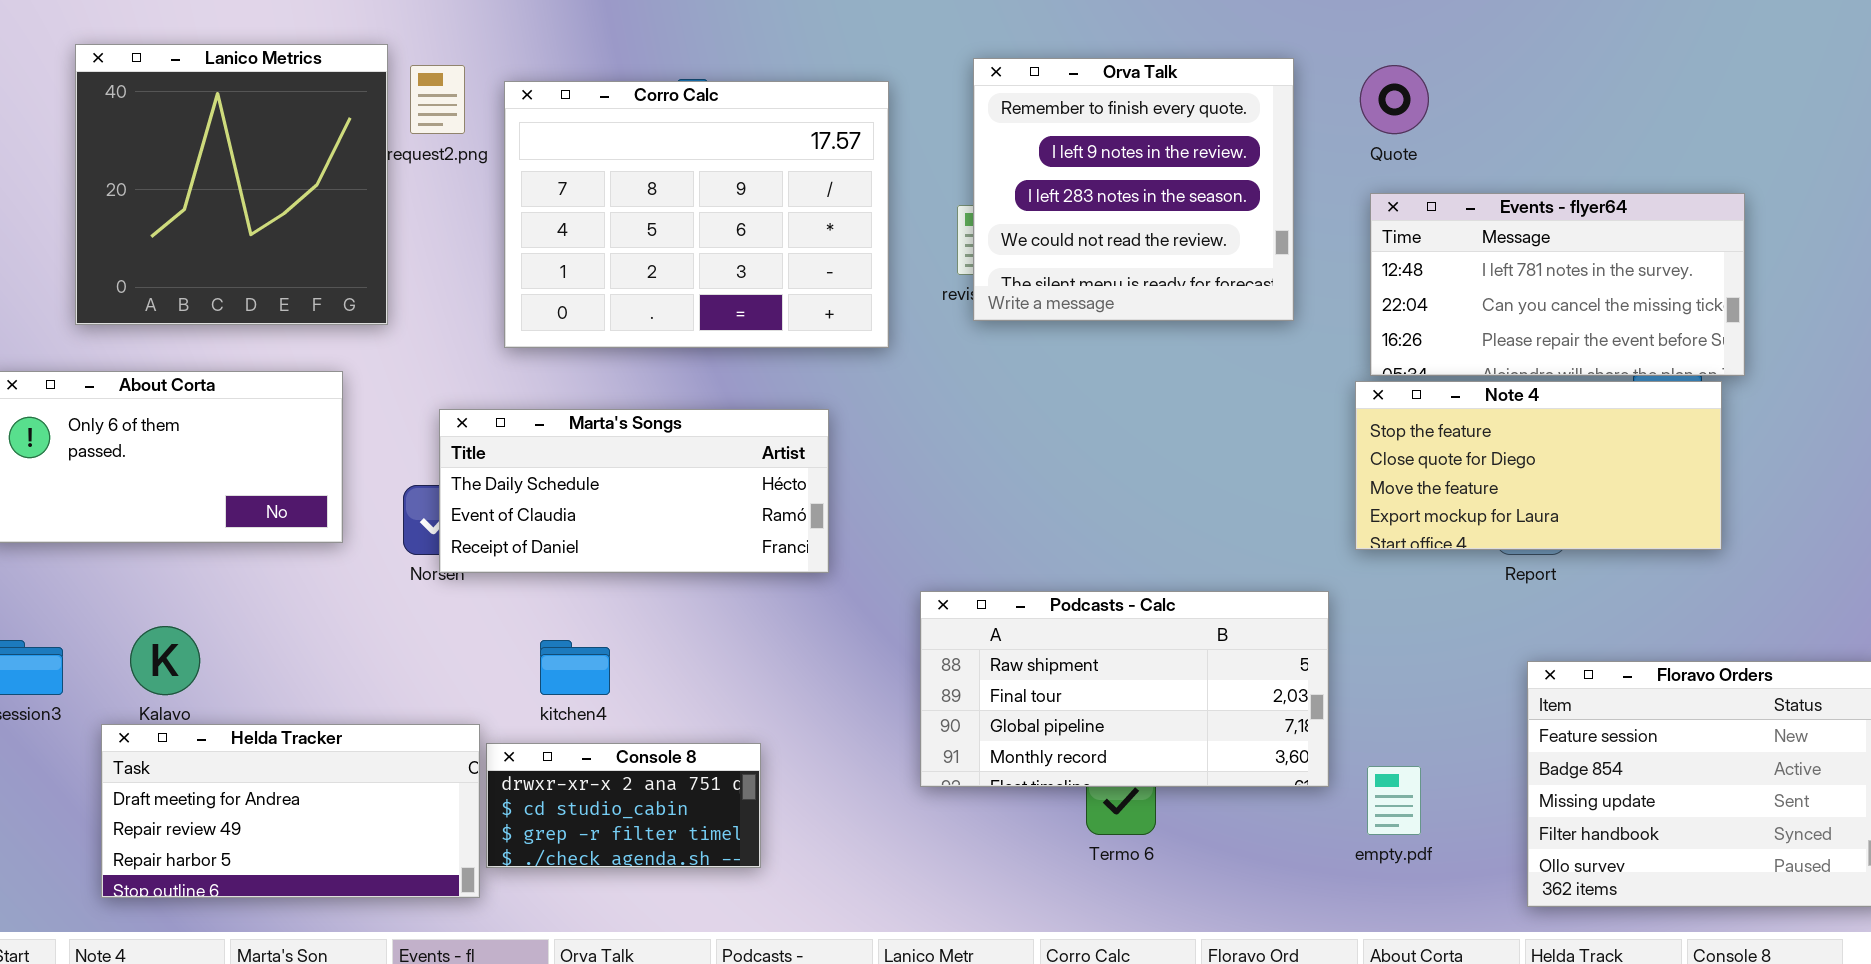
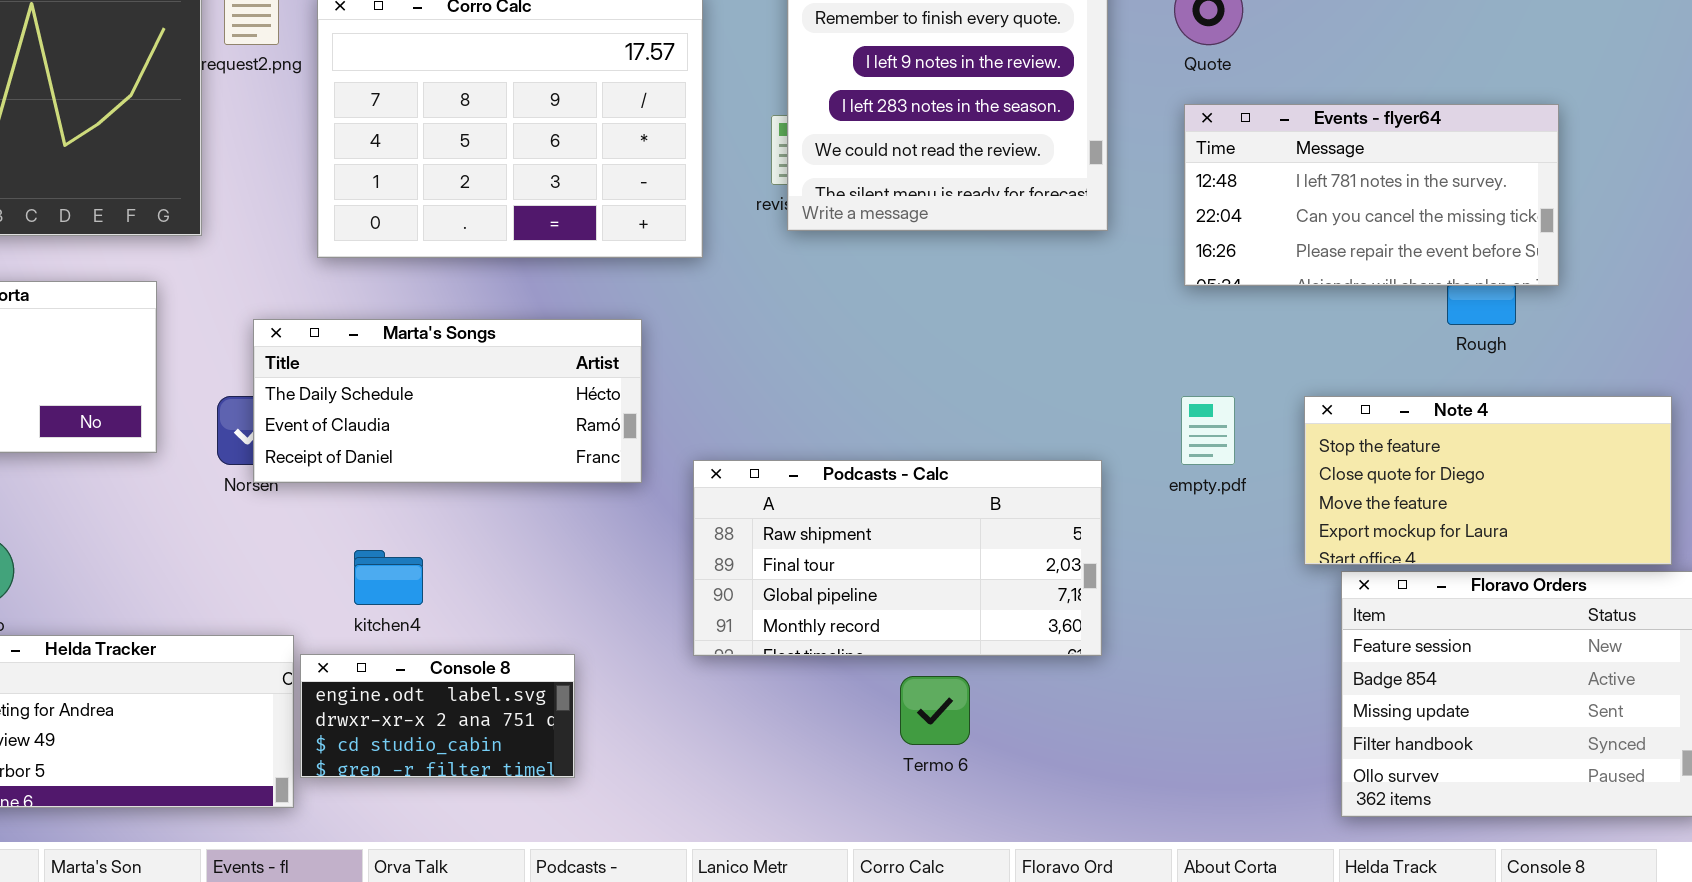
Note 4: [1355,381,1722,550] -> [1304,396,1672,565], moved
Podcasts - Calc: [920,591,1329,787] -> [693,460,1102,656], moved
Console 8: [486,743,761,868] -> [300,654,575,778], scrolled up 1 row
empty.pdf: [1367,766,1421,835] -> [1181,396,1235,465], moved

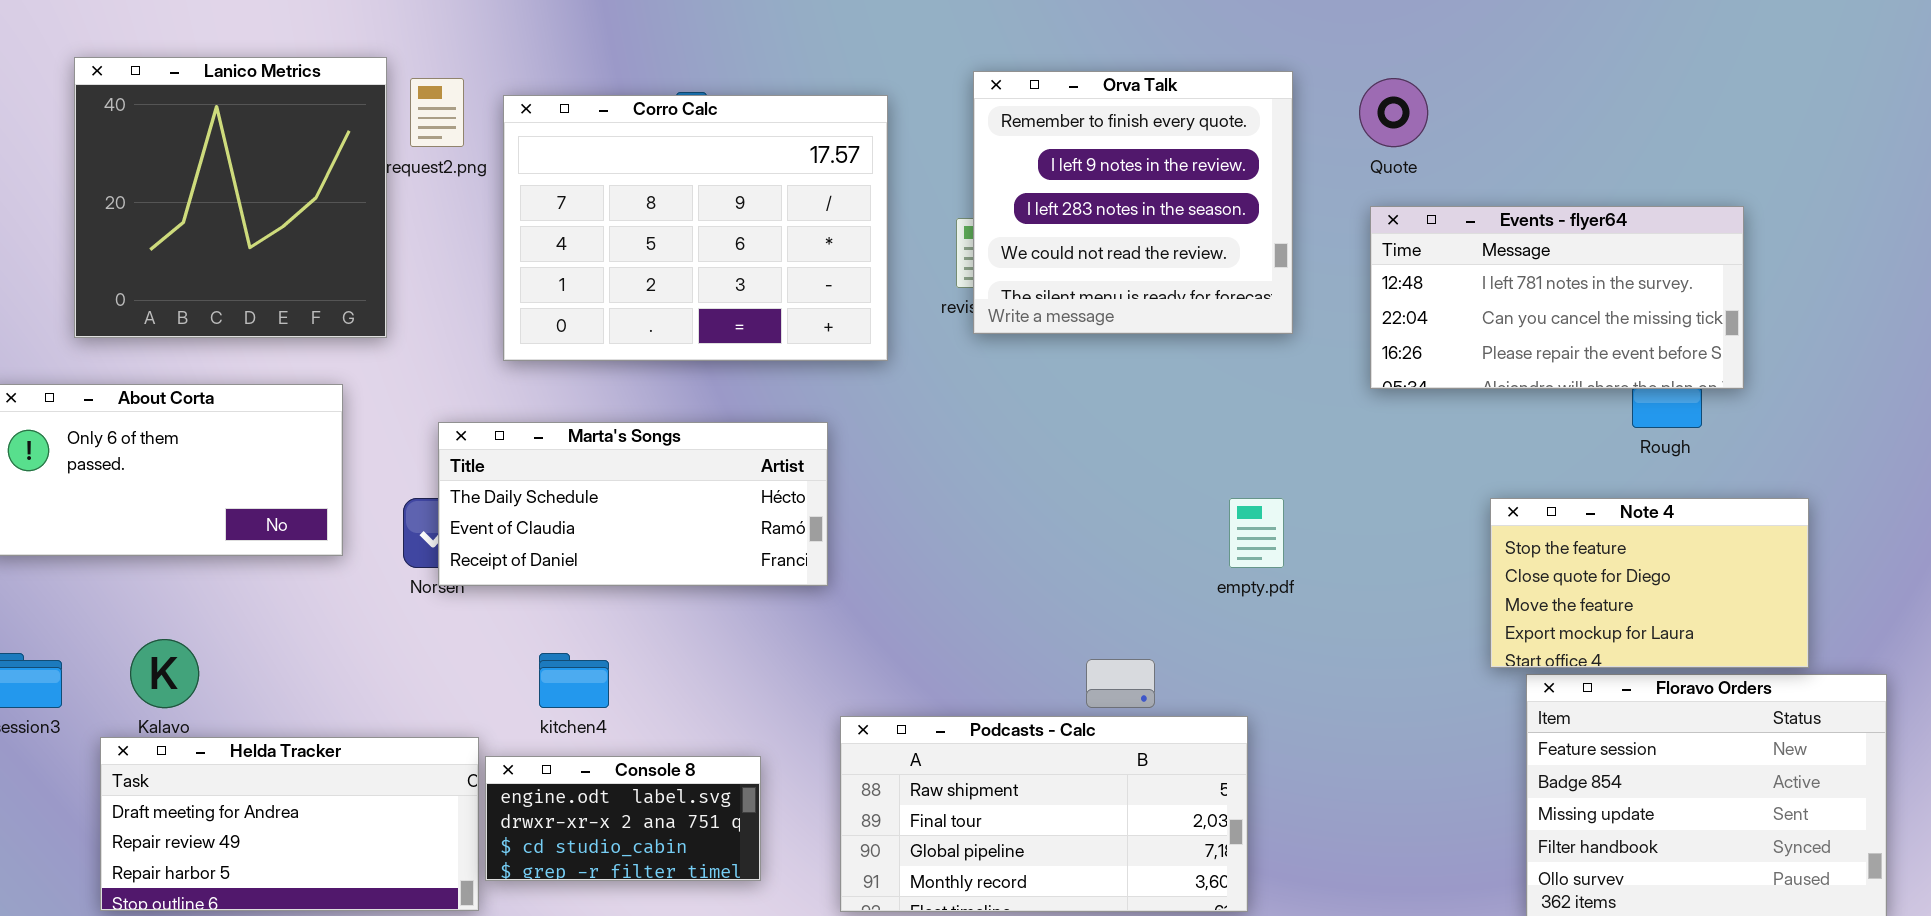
empty.pdf: [1181,396,1235,465] -> [1229,498,1284,568], moved
Note 4: [1304,396,1672,565] -> [1490,498,1809,668], resized
Podcasts - Calc: [693,460,1102,656] -> [840,716,1248,912], moved

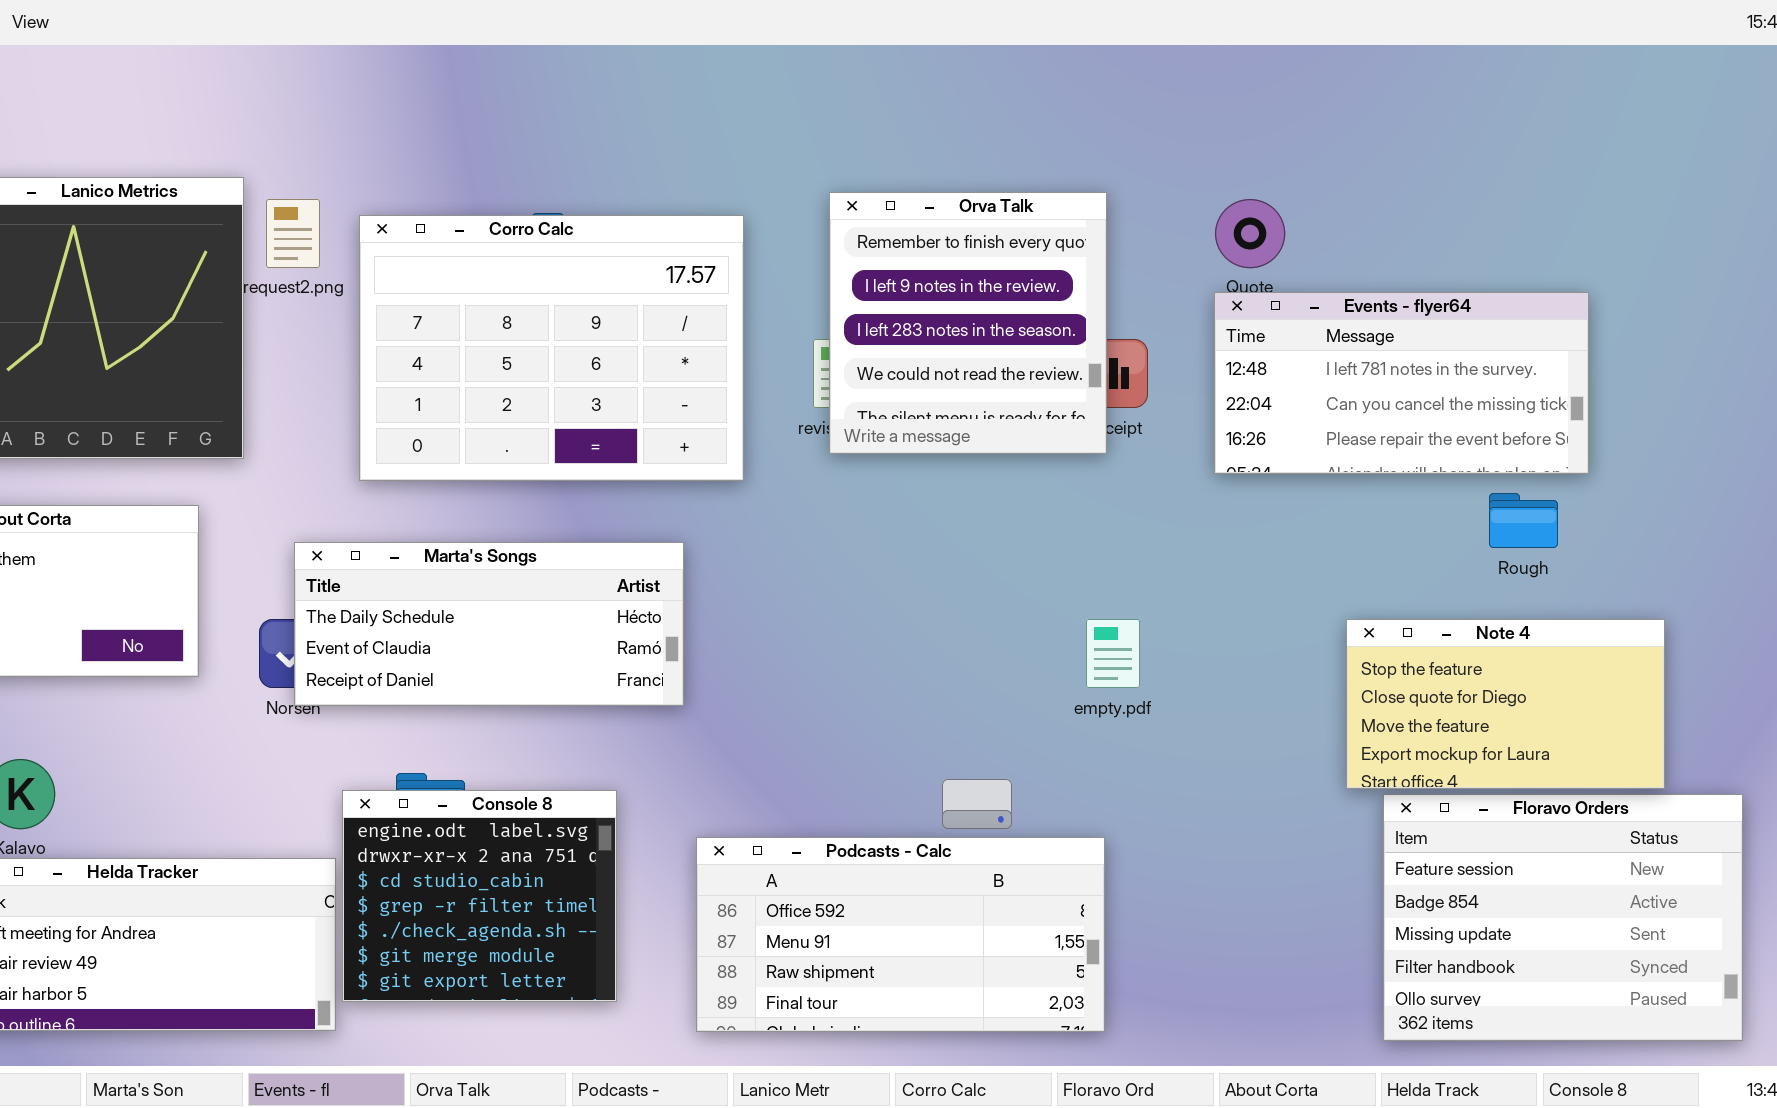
Orva Talk: [973,71,1293,334] -> [829,192,1107,454], resized
Events - flyer64: [1370,206,1744,389] -> [1214,292,1589,474], moved
Podcasts - Calc: [840,716,1248,912] -> [696,837,1105,1032], scrolled up 2 rows
Console 8: [485,756,761,881] -> [342,790,617,1002], resized

